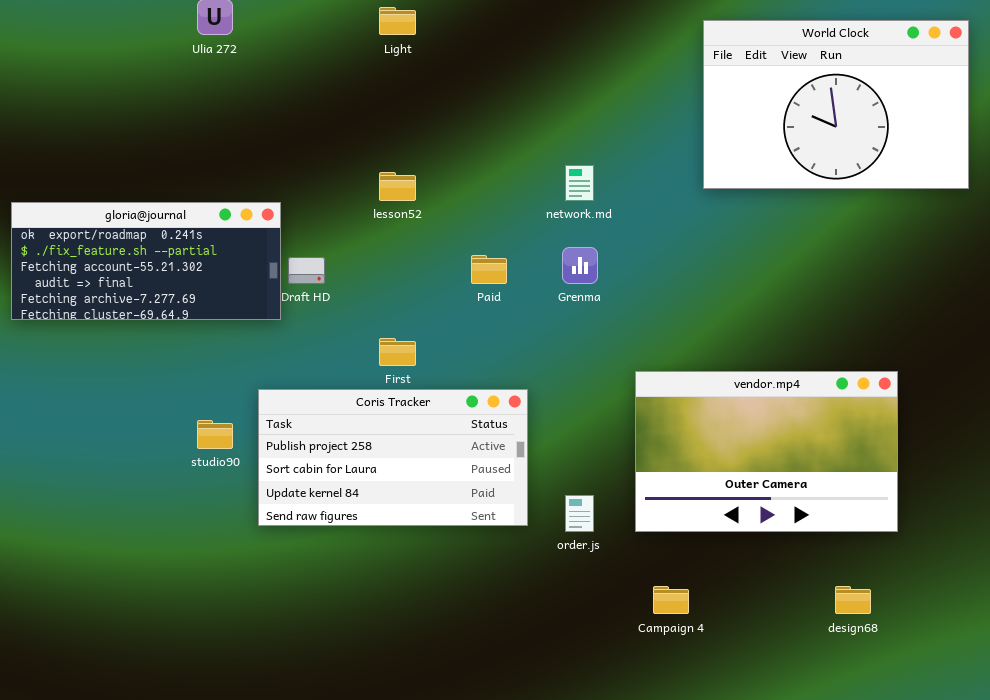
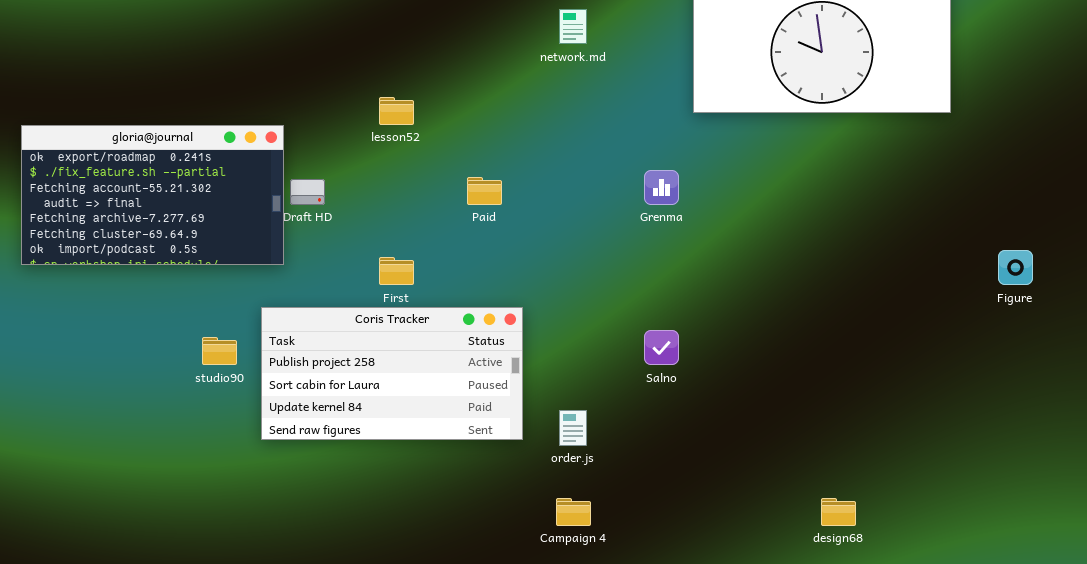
network.md: [565,165,594,201] -> [559,9,587,44], moved
gloria@journal: [11,202,281,320] -> [21,125,284,265], resized
Grenma: [562,247,598,284] -> [644,170,679,205], moved
vendor.mp4: [635,371,898,532] -> none, closed
Campaign 4: [653,586,689,614] -> [556,498,591,526], moved

